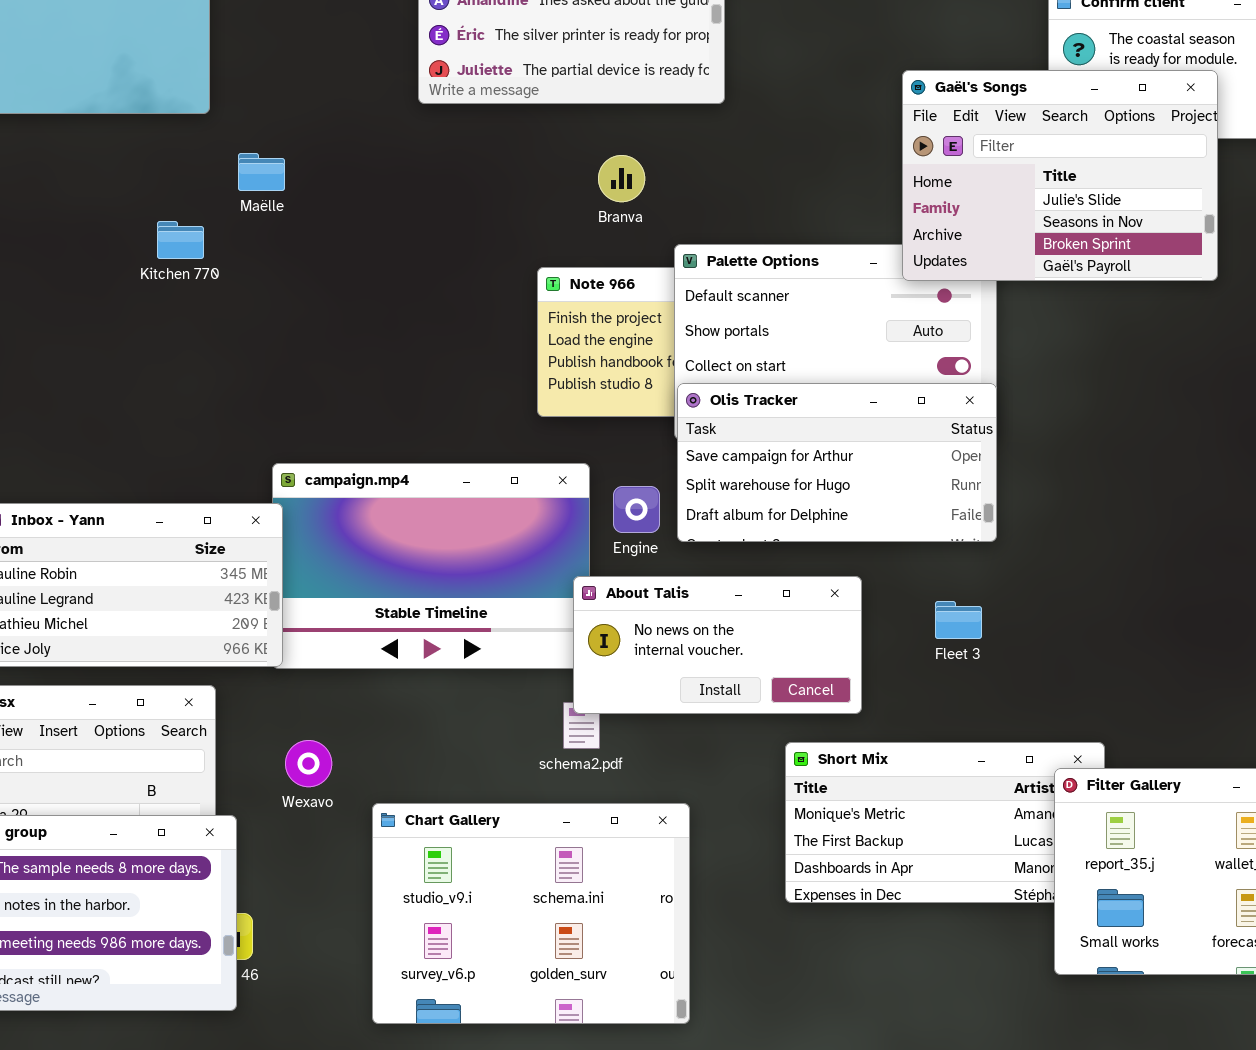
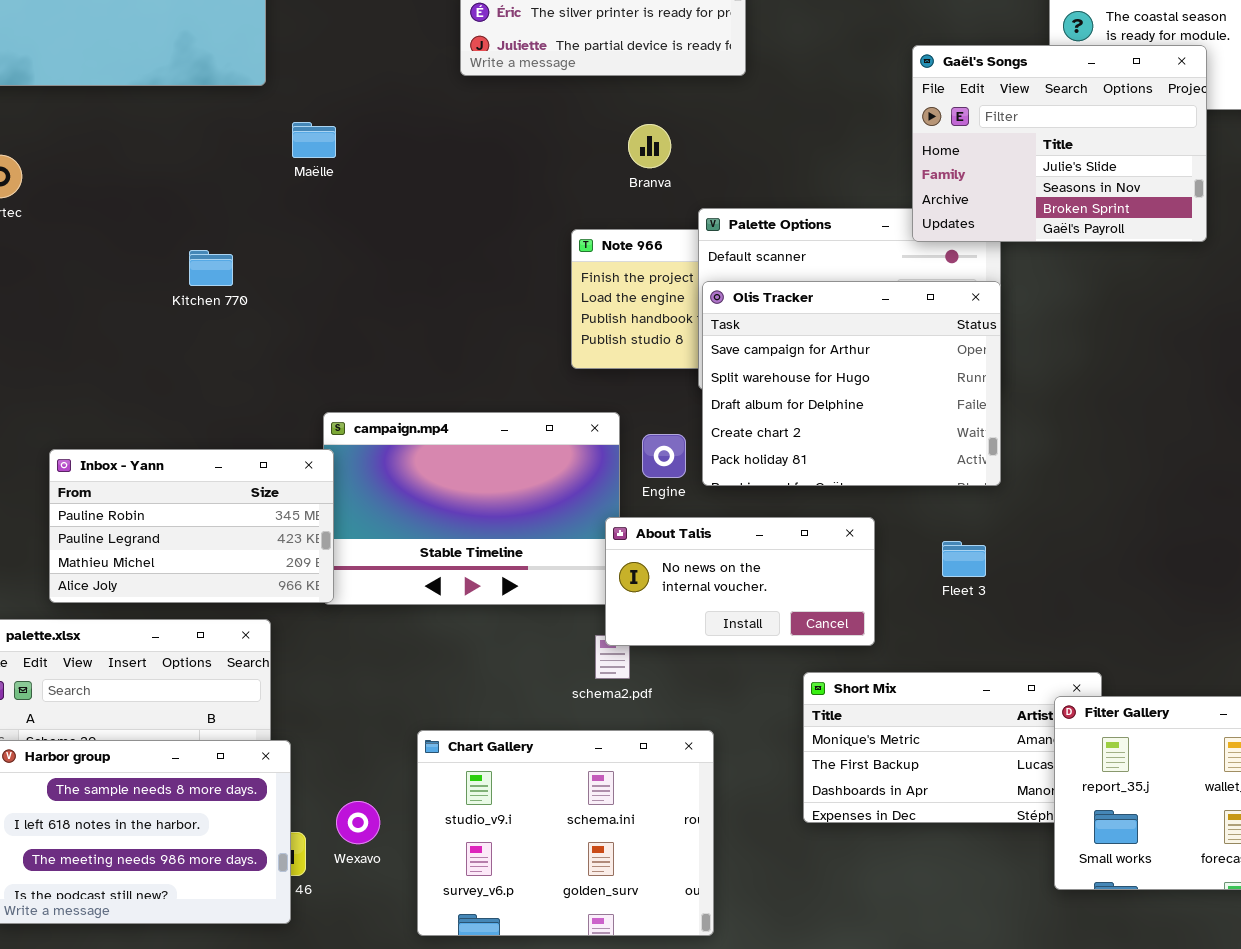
Kitchen 770: [157,221,204,259] -> [189,250,233,286], moved
Olis Tracker: [677,383,997,542] -> [702,281,1001,486], resized
Wexavo: [285,740,332,787] -> [336,801,380,844], moved

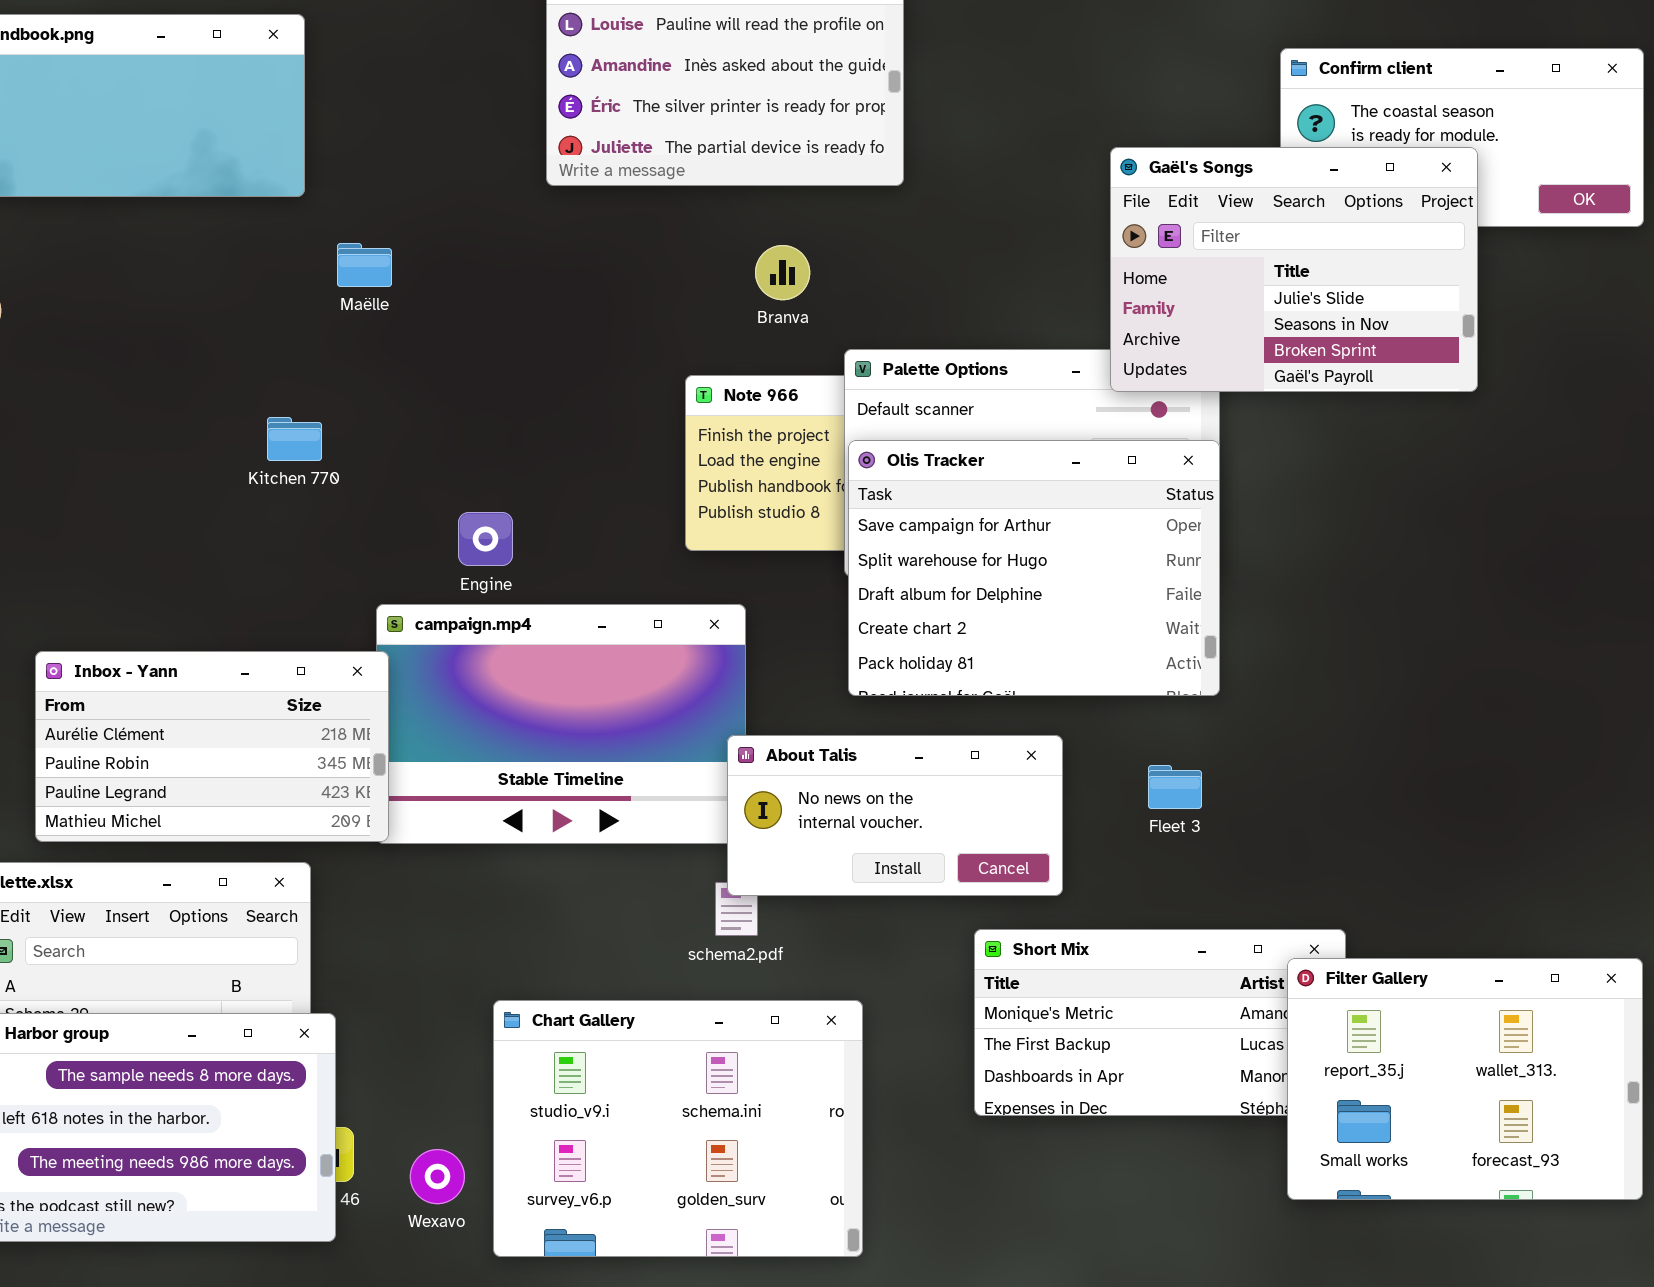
Kitchen 770: [189,250,233,286] -> [267,417,322,461], moved
Engine: [642,434,686,478] -> [458,512,513,566], moved
Inbox - Yann: [49,449,334,603] -> [35,651,389,842], scrolled up 1 row
Wexavo: [336,801,380,844] -> [410,1149,465,1204], moved

